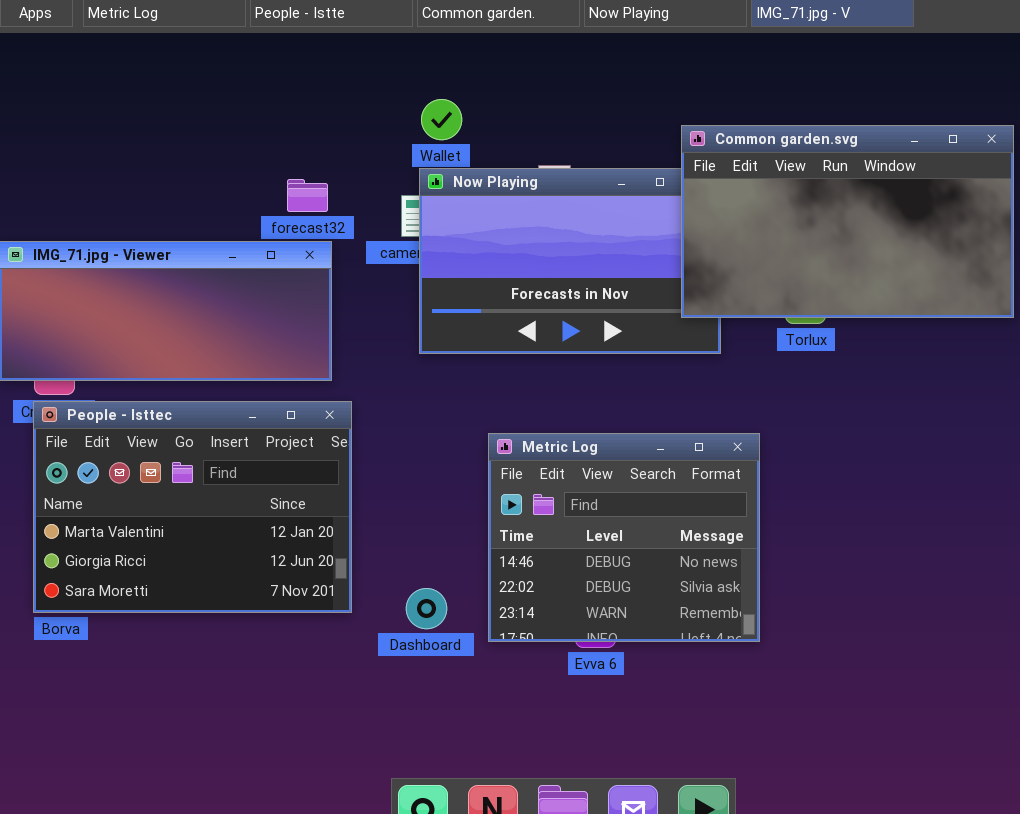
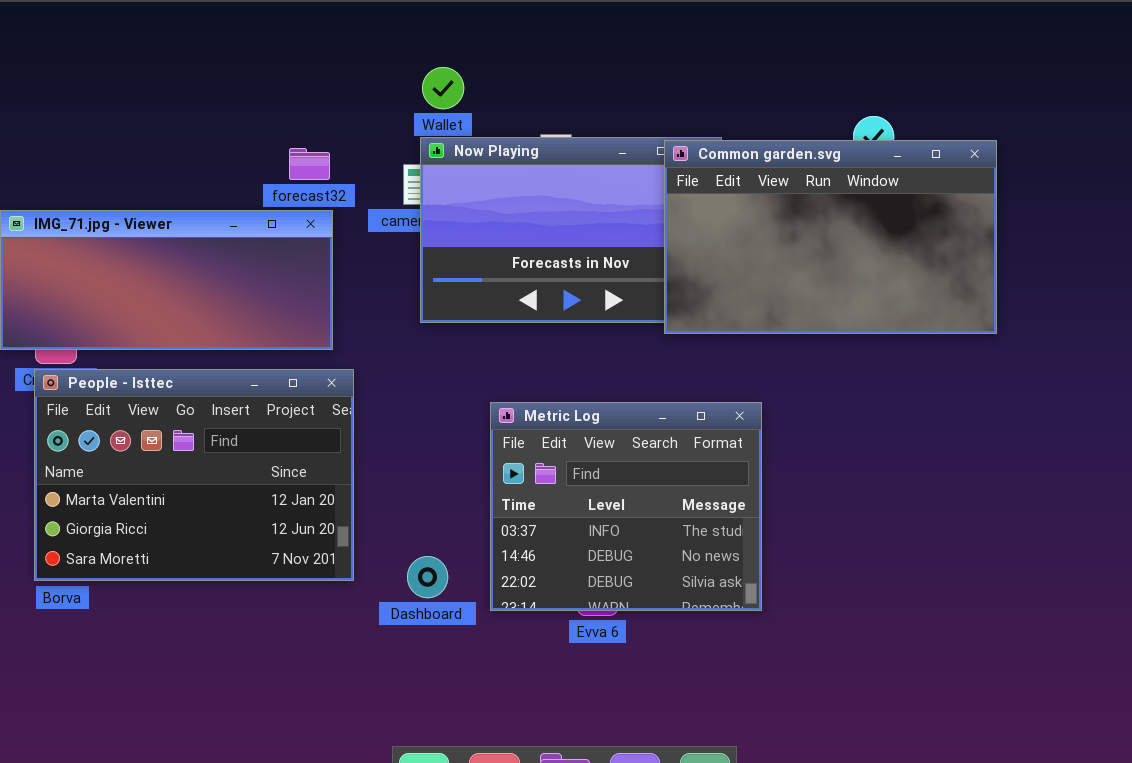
Common garden.svg: [681,125,1014,318] -> [664,140,997,334], moved
Metric Log: [488,433,760,642] -> [490,402,762,611], scrolled up 1 row

